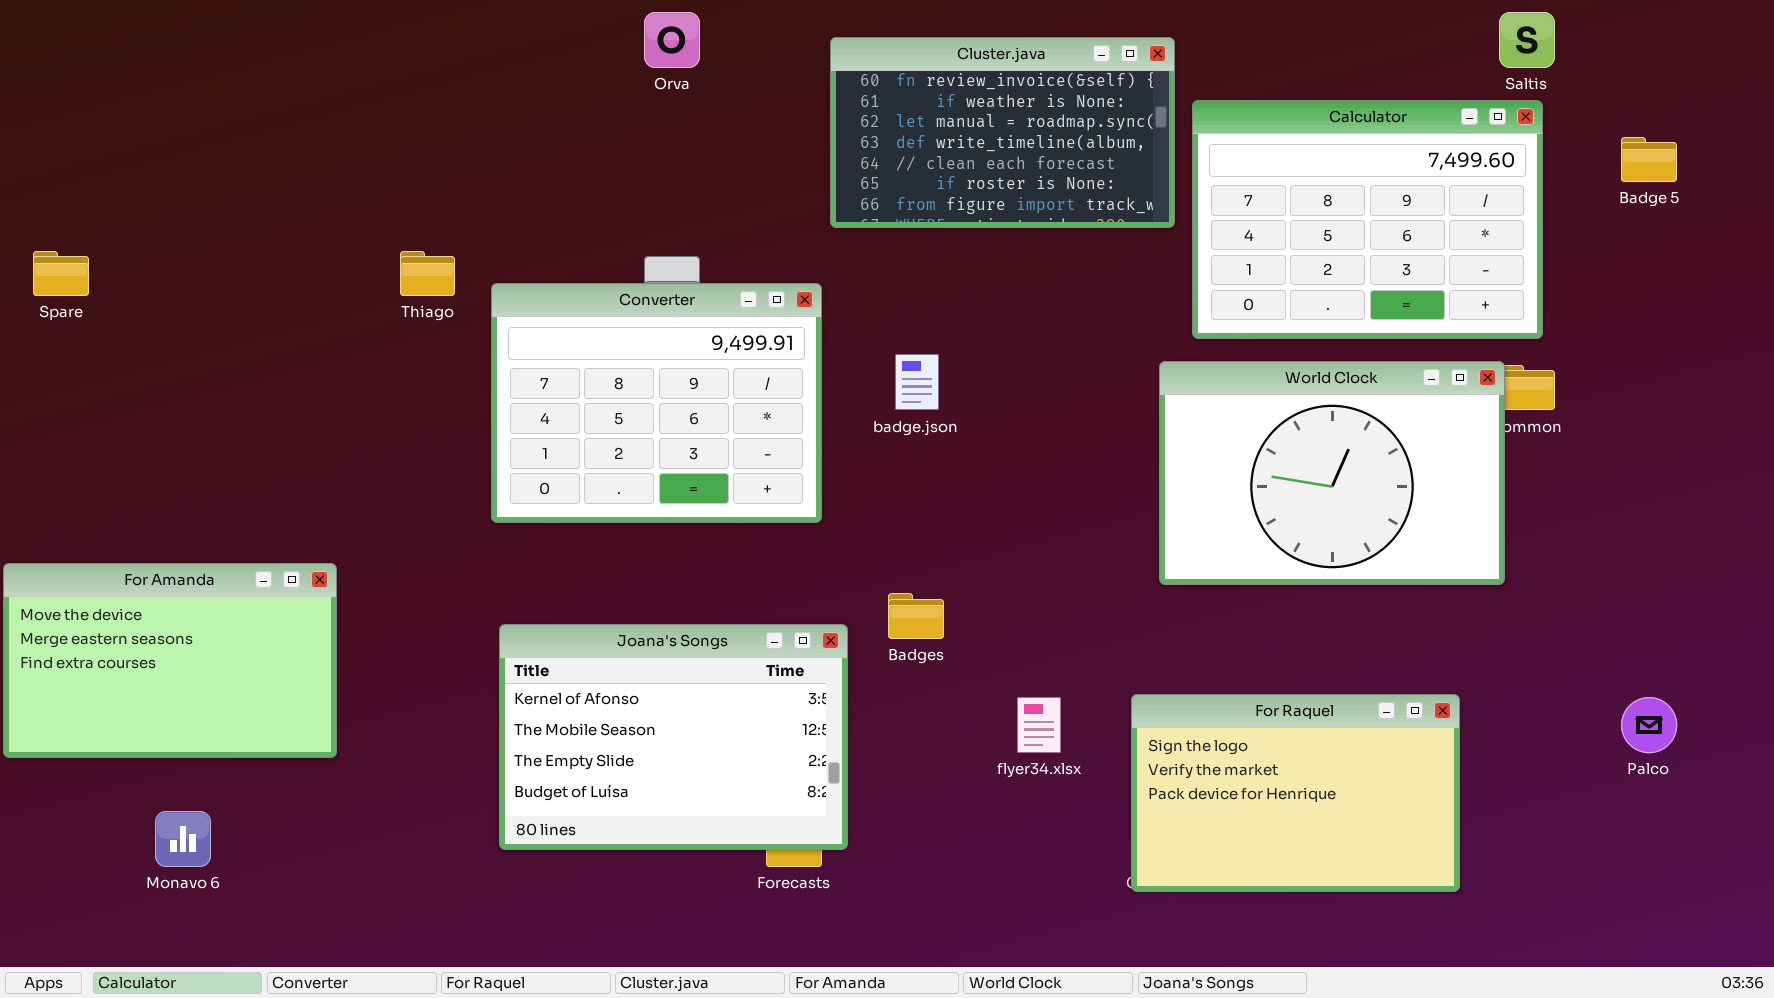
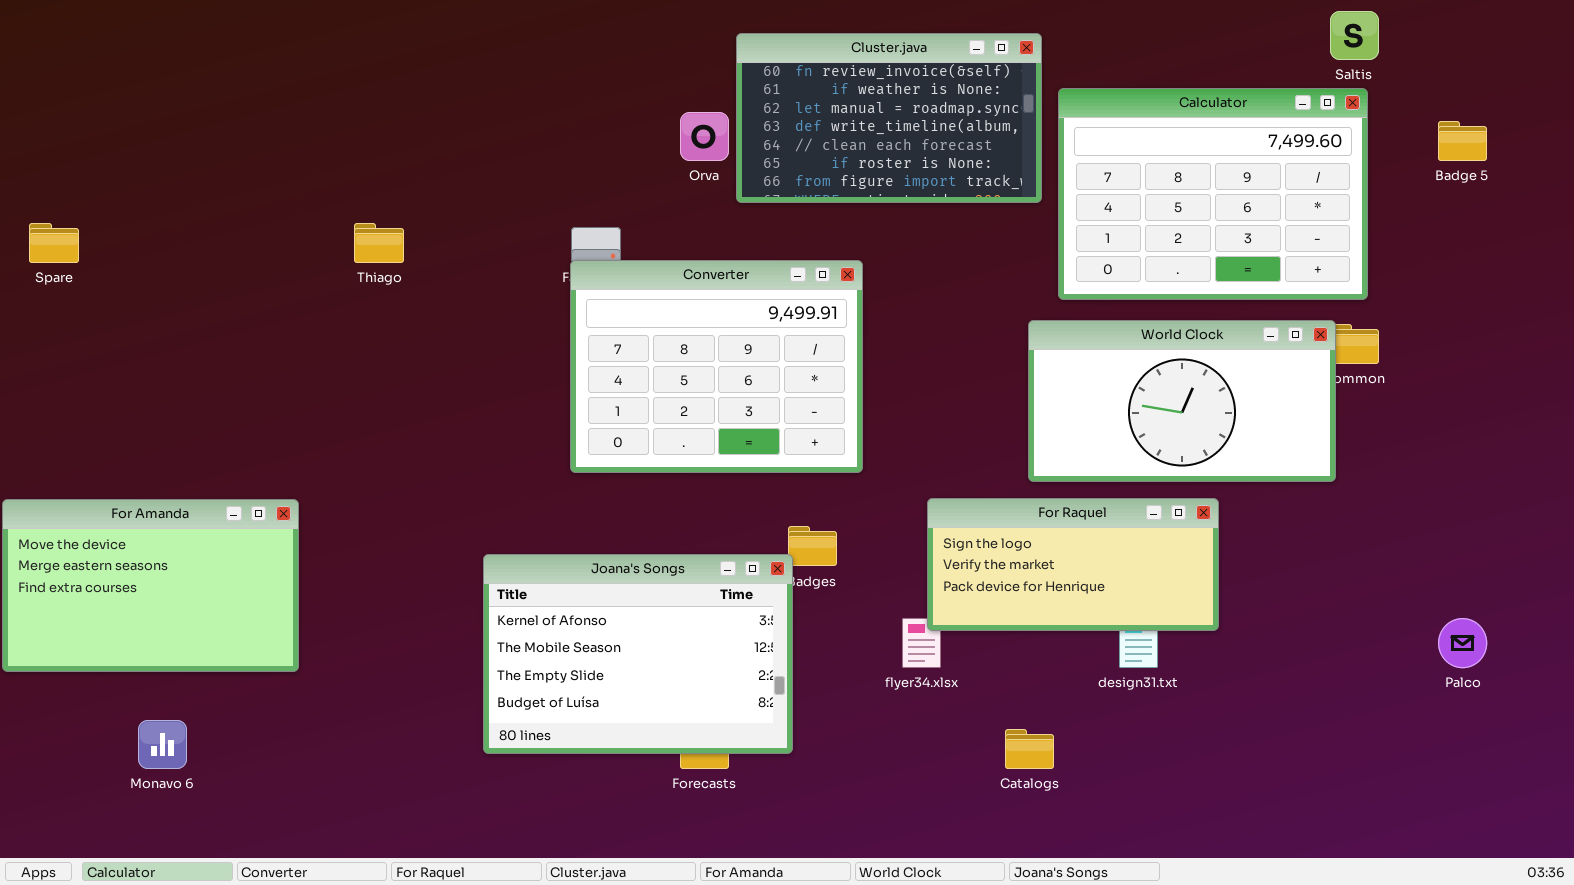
Orva: [644,12,700,68] -> [680,112,729,161], moved
Converter: [491,283,822,523] -> [570,260,863,473], moved
World Clock: [1159,361,1505,585] -> [1028,320,1336,482], resized
Joana's Songs: [499,624,848,850] -> [483,554,793,754], moved
For Raquel: [1131,694,1460,892] -> [927,498,1219,631], moved, resized

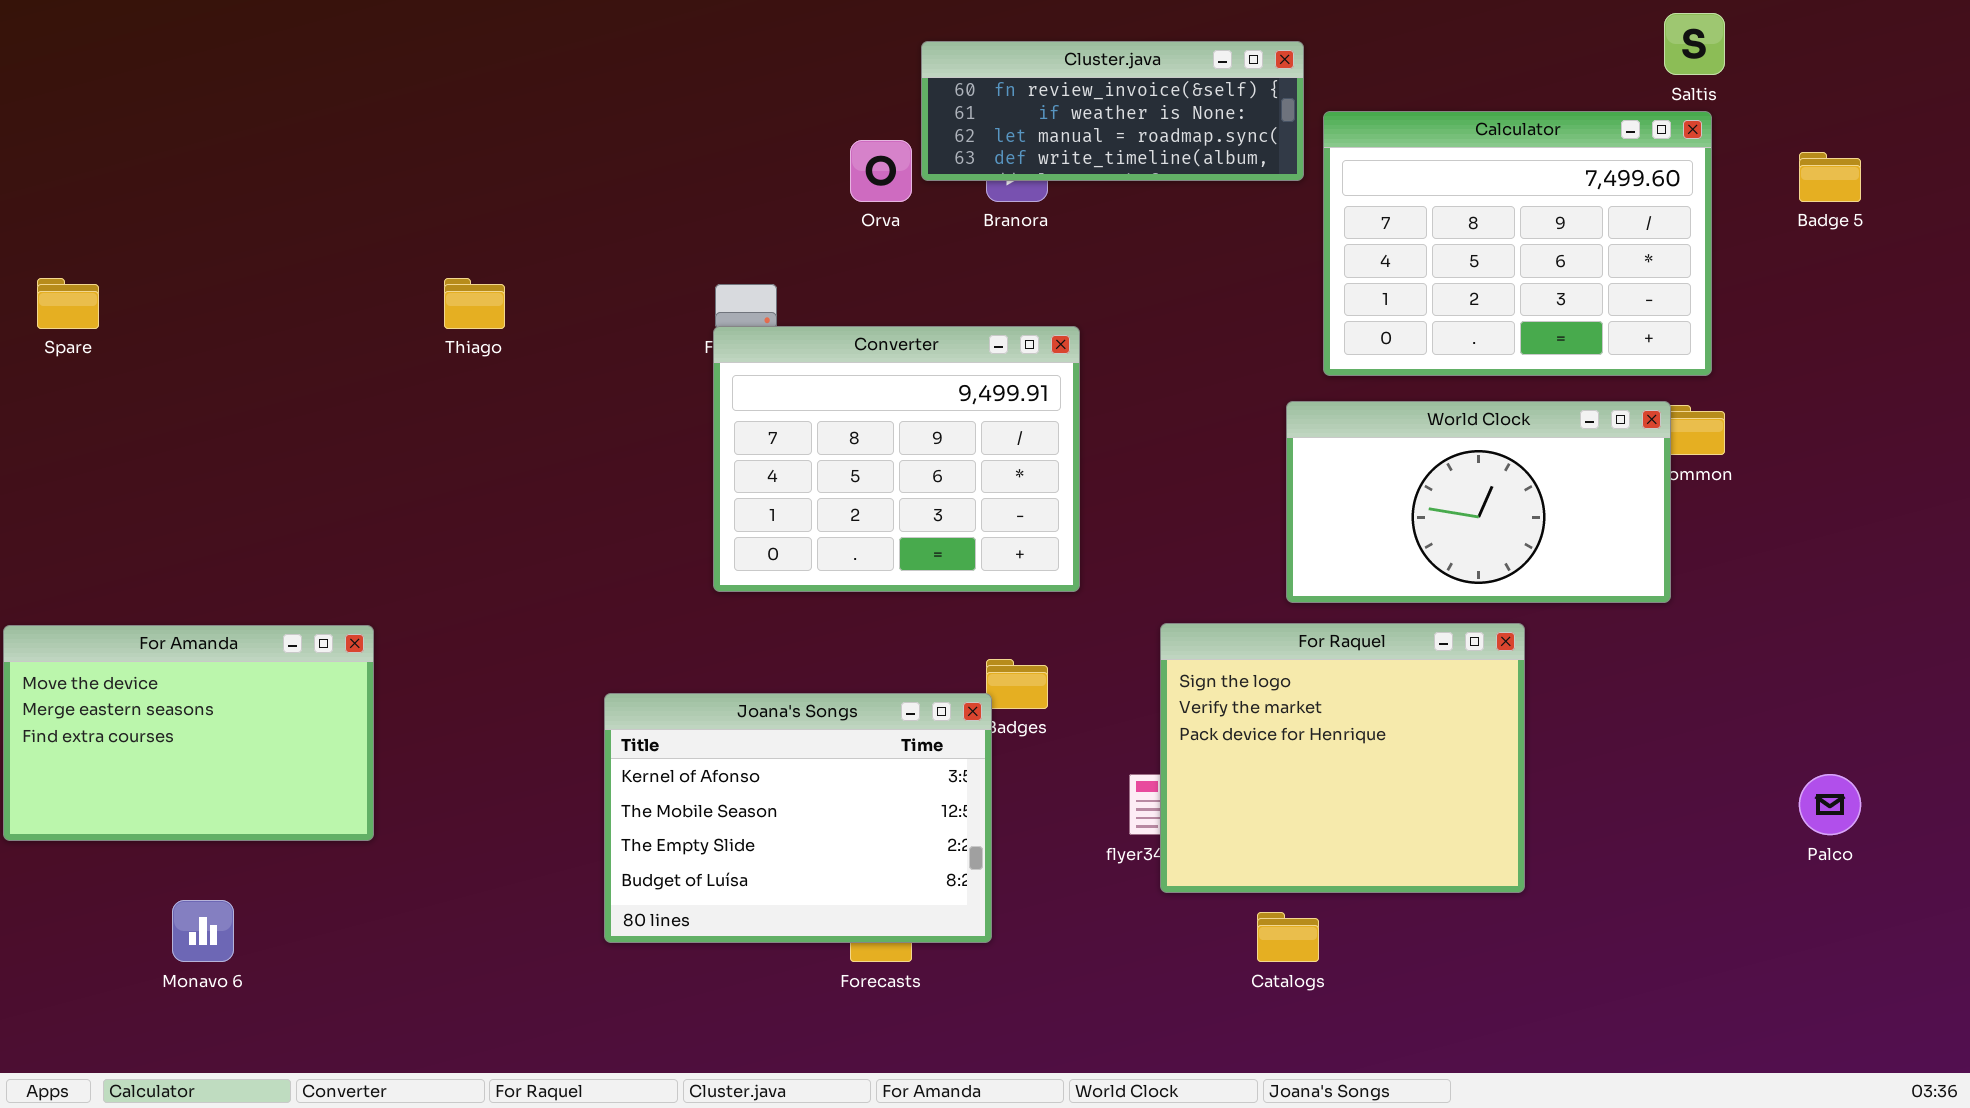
Cluster.java: [736,33,1042,203] -> [921,41,1304,181], resized
For Raquel: [927,498,1219,631] -> [1160,623,1525,893], resized

